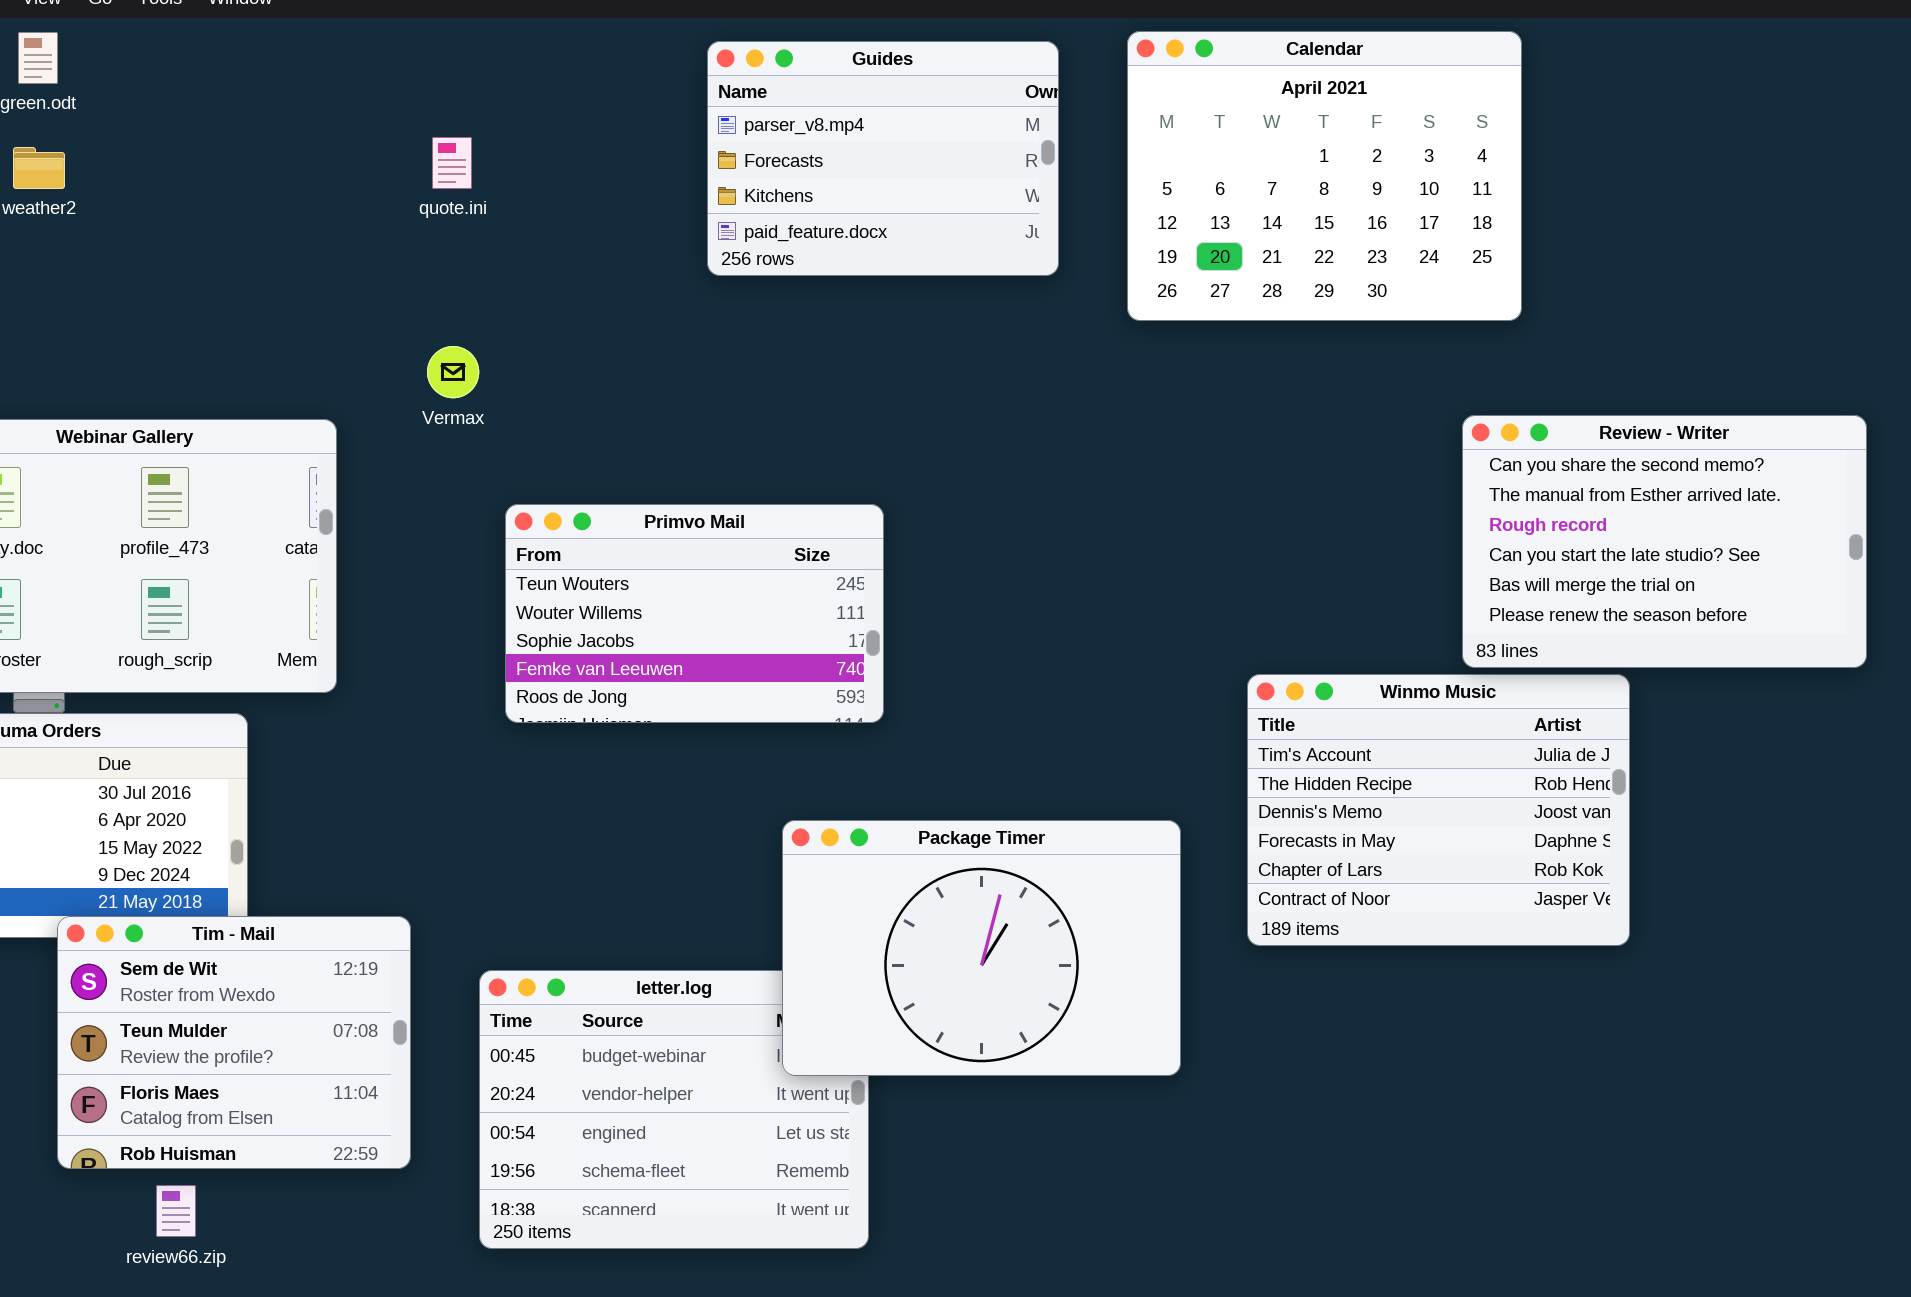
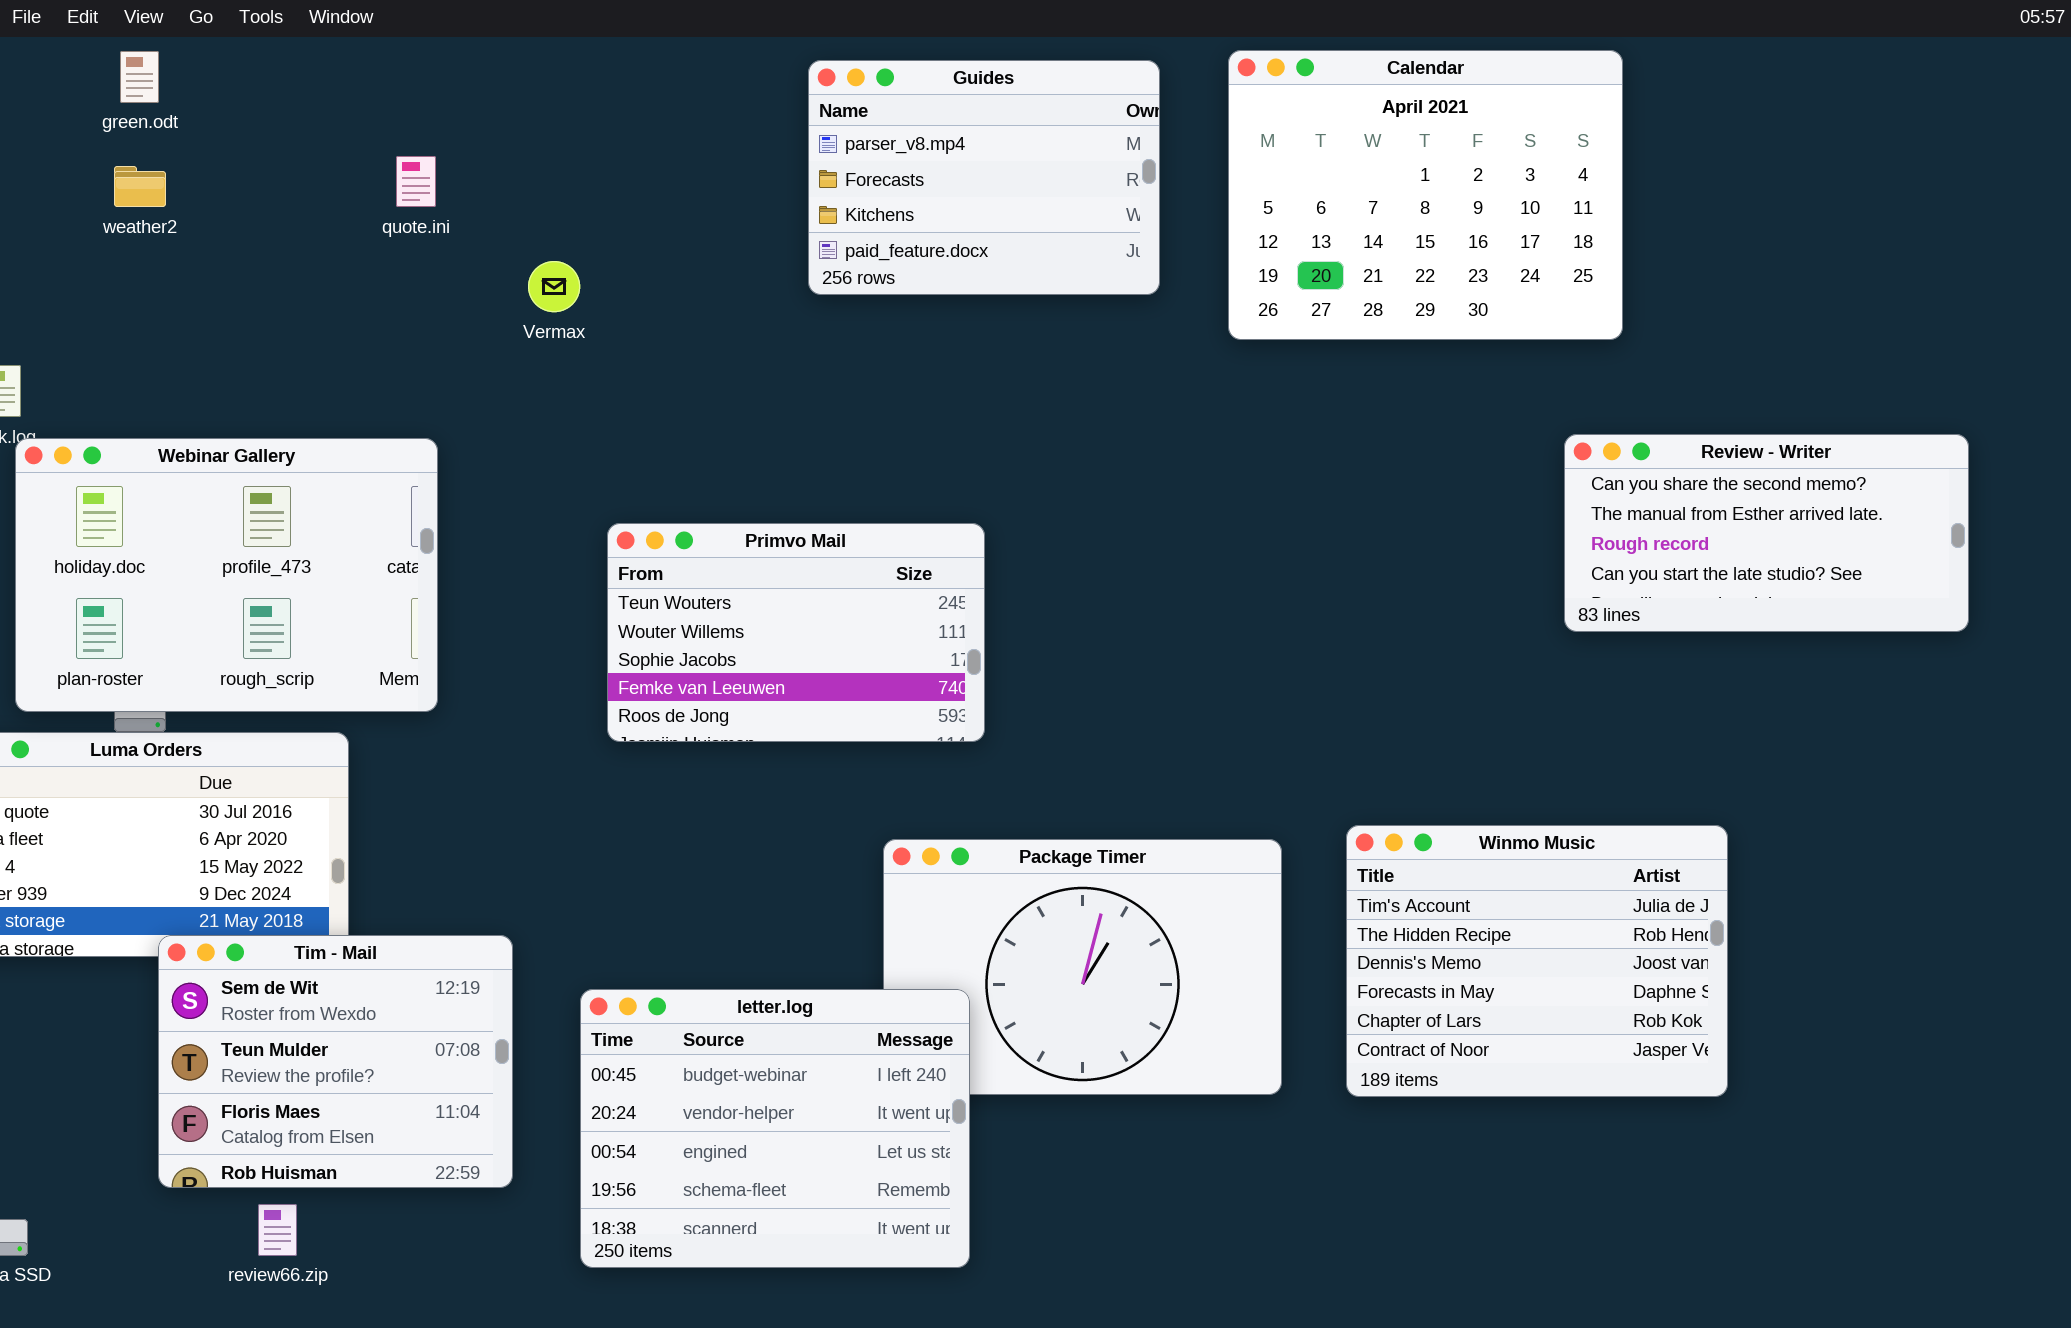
quote.ini: [432,137,472,189] -> [396,156,436,207], moved
Vermax: [427,346,479,398] -> [528,261,580,312], moved
Review - Writer: [1462,415,1867,668] -> [1564,434,1969,632], resized
Winmo Music: [1247,674,1630,946] -> [1346,825,1728,1097], moved
letter.log: [479,970,869,1249] -> [580,989,970,1268], raised

